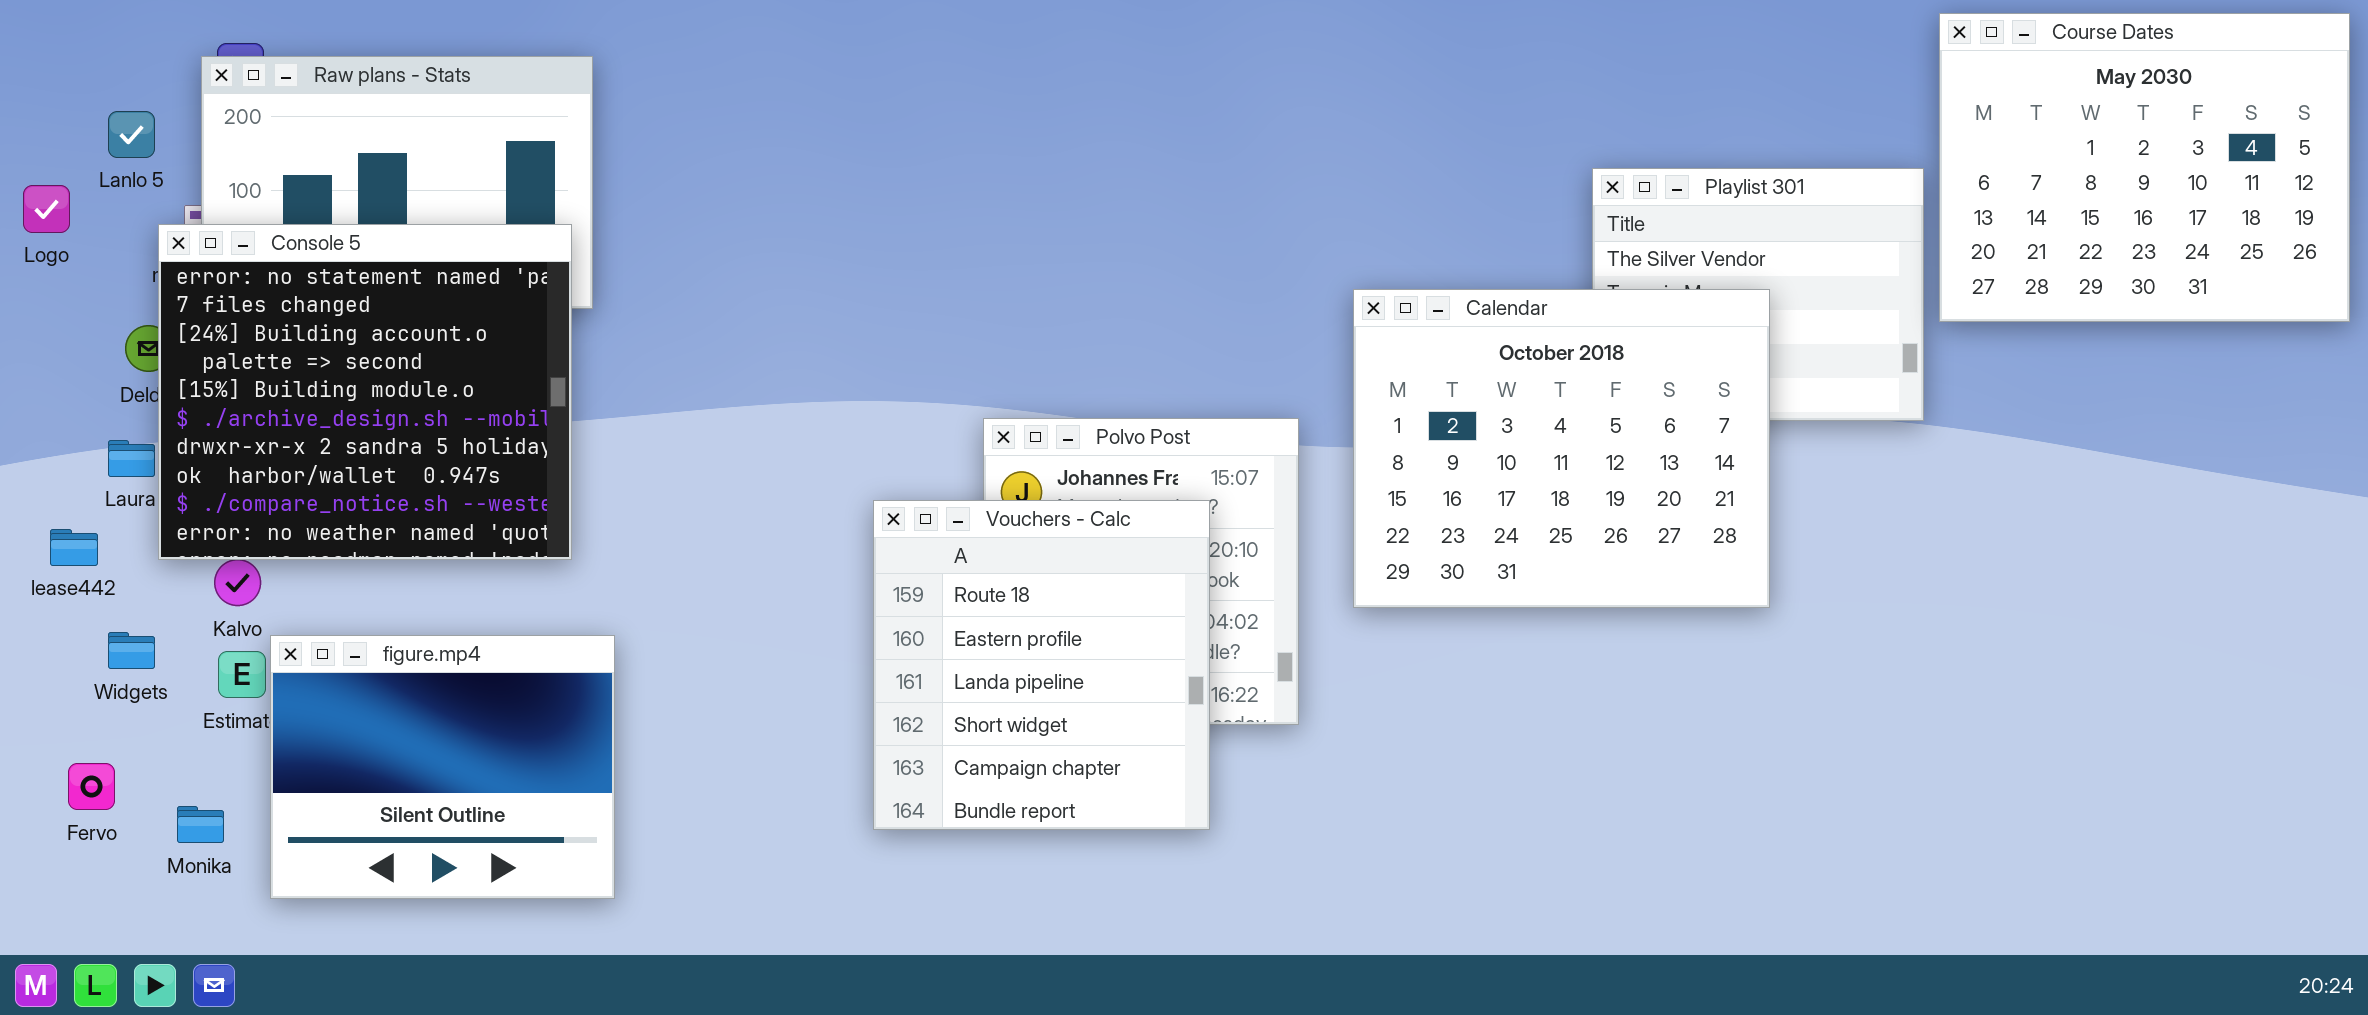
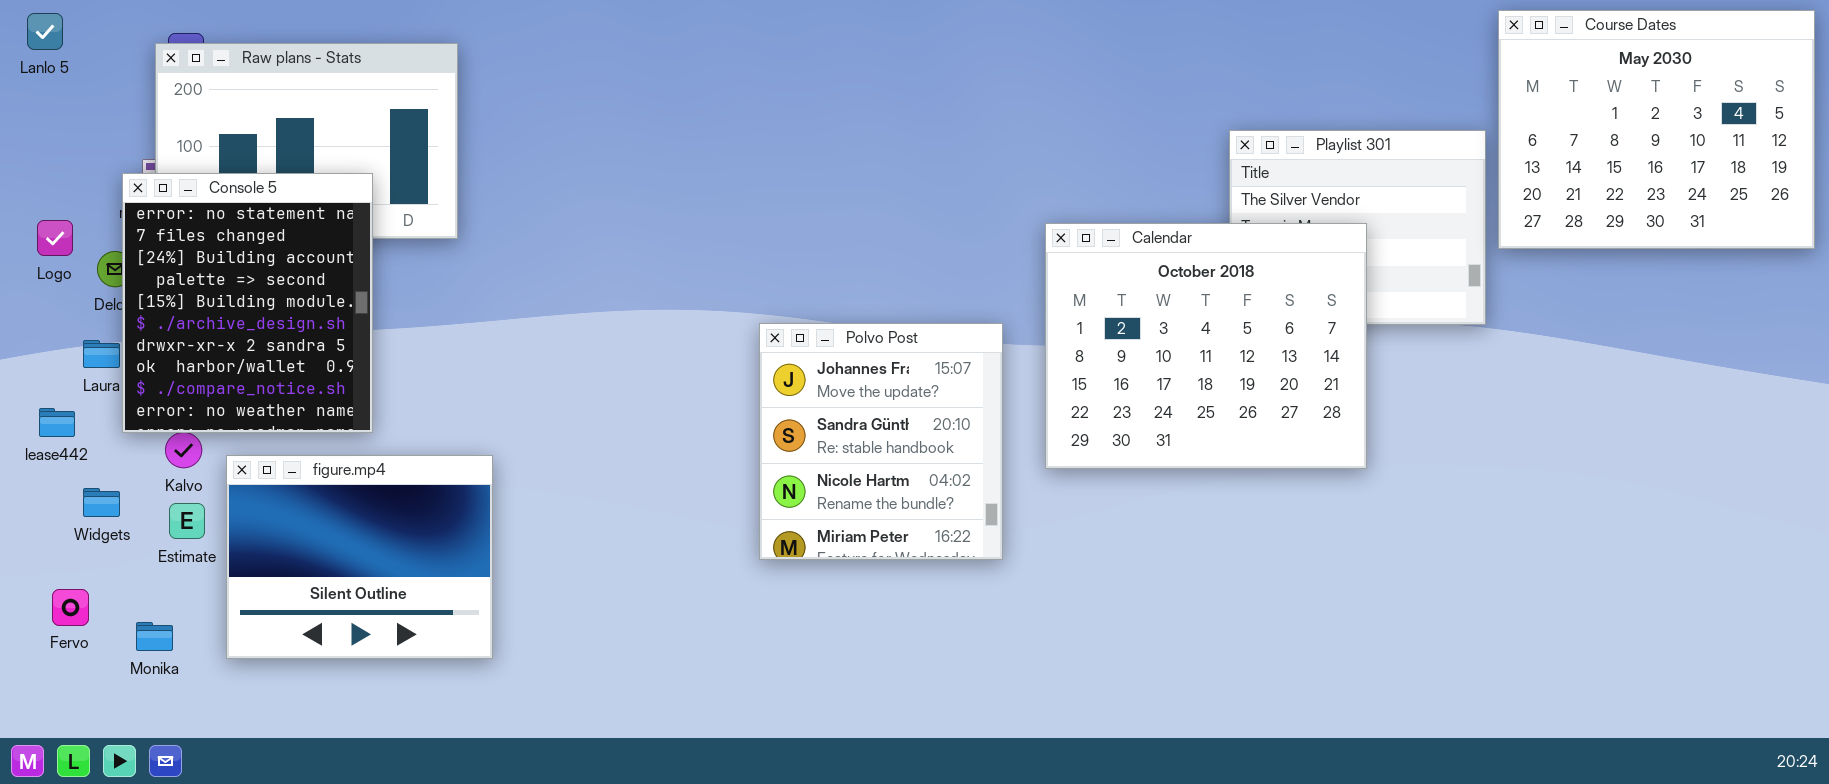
Lanlo 5: [108,111,155,158] -> [27,13,63,50], moved
Logo: [23,185,70,233] -> [37,220,73,256], moved
Console 5: [158,224,572,560] -> [122,173,373,433], resized
Vouchers - Calc: [873,500,1210,830] -> none, closed
figure.mp4: [270,635,615,899] -> [226,455,493,659], moved

